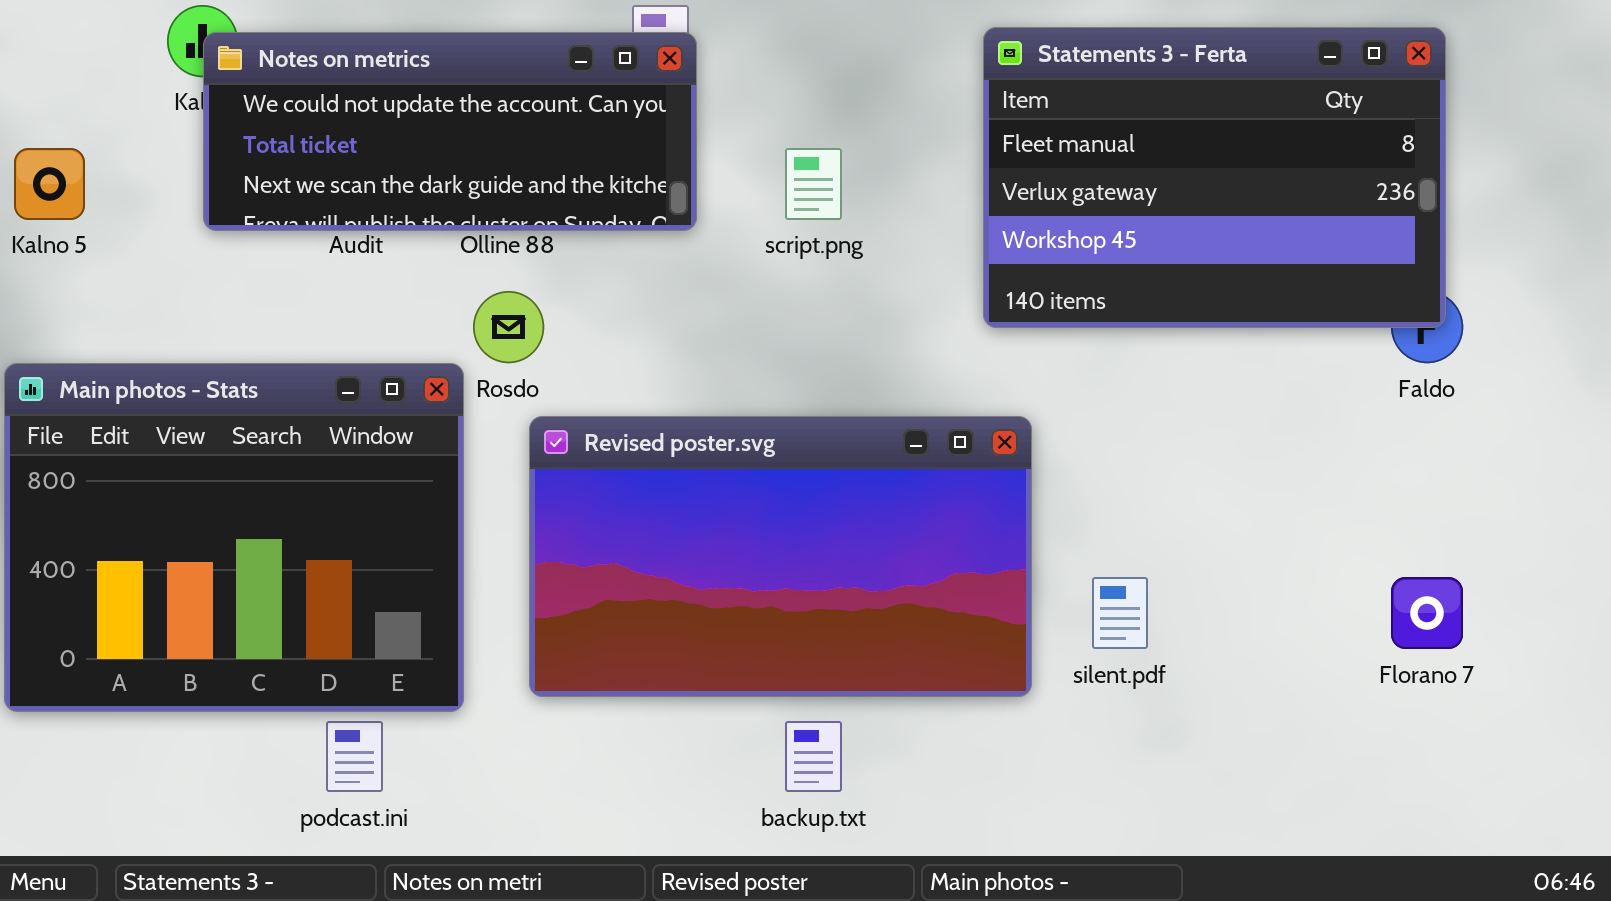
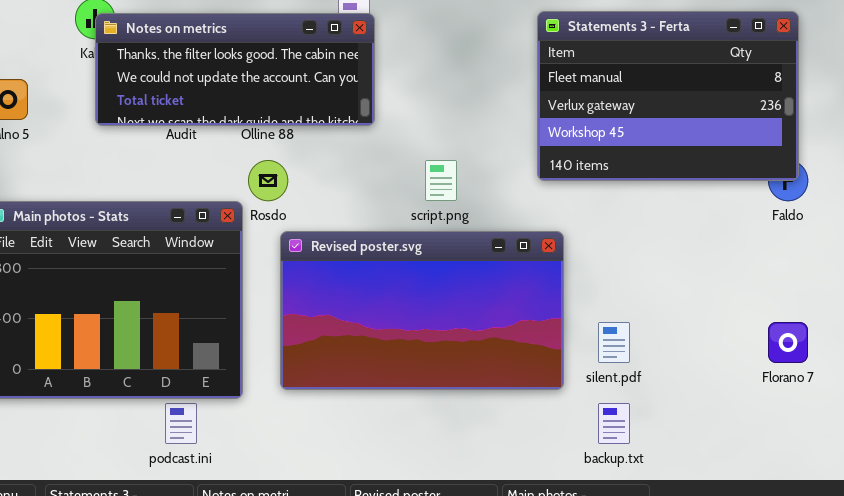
Notes on metrics: [203,32,697,231] -> [95,13,375,126], scrolled up 1 row
script.png: [785,148,842,220] -> [425,160,457,201], moved
backup.txt: [785,721,842,792] -> [598,403,630,444], moved

